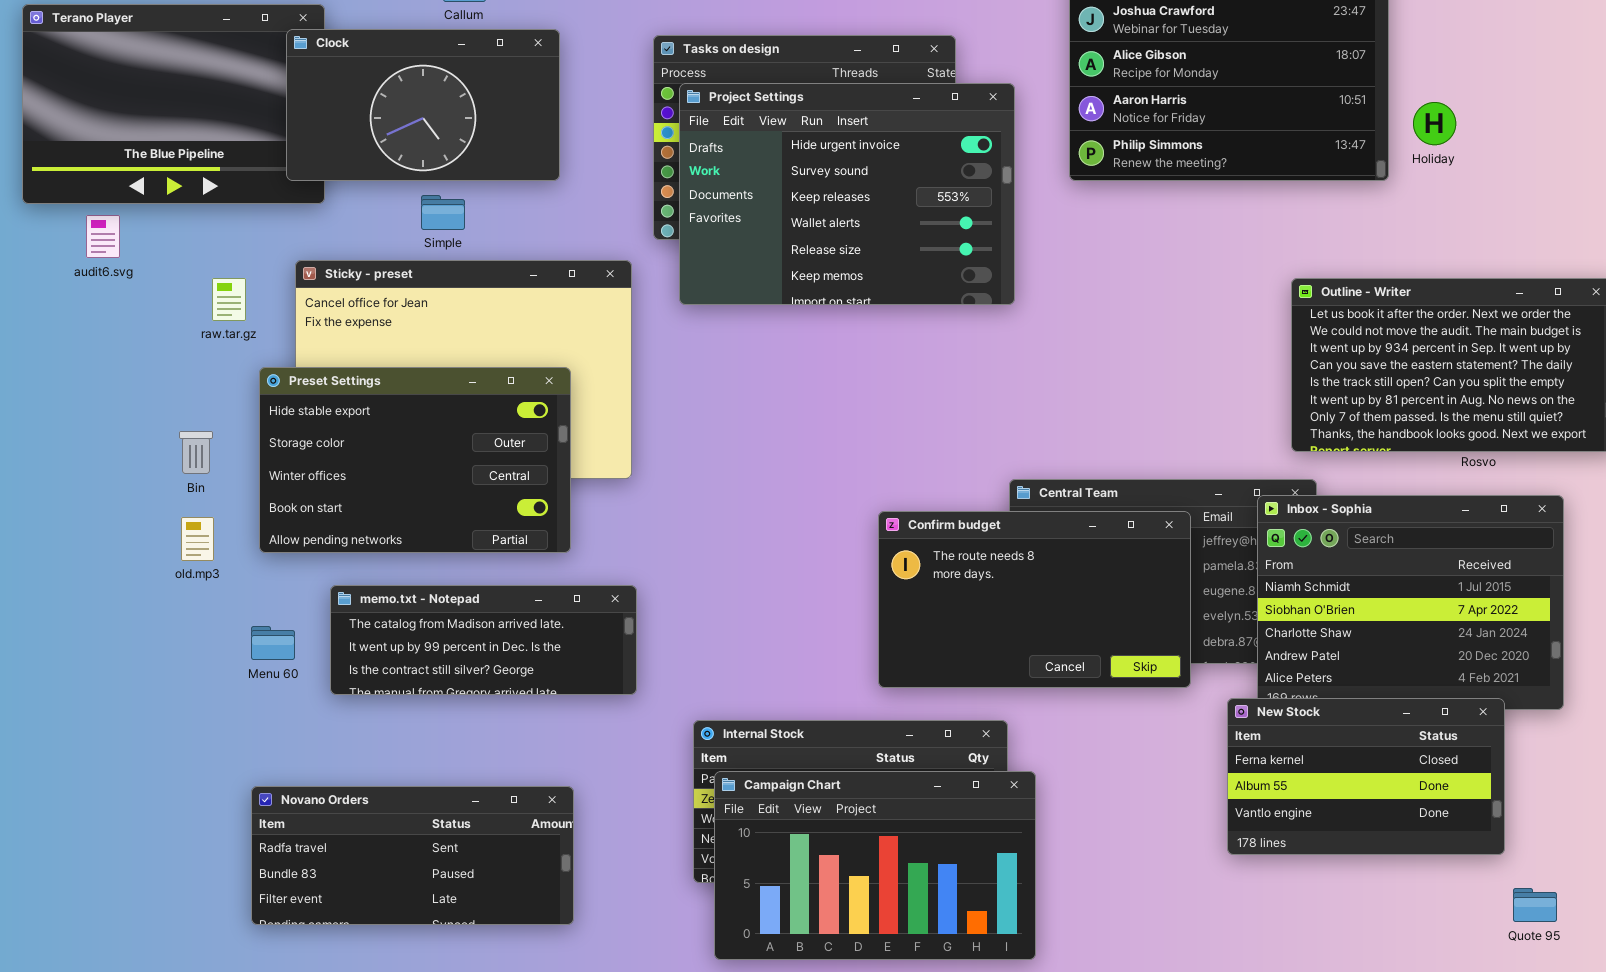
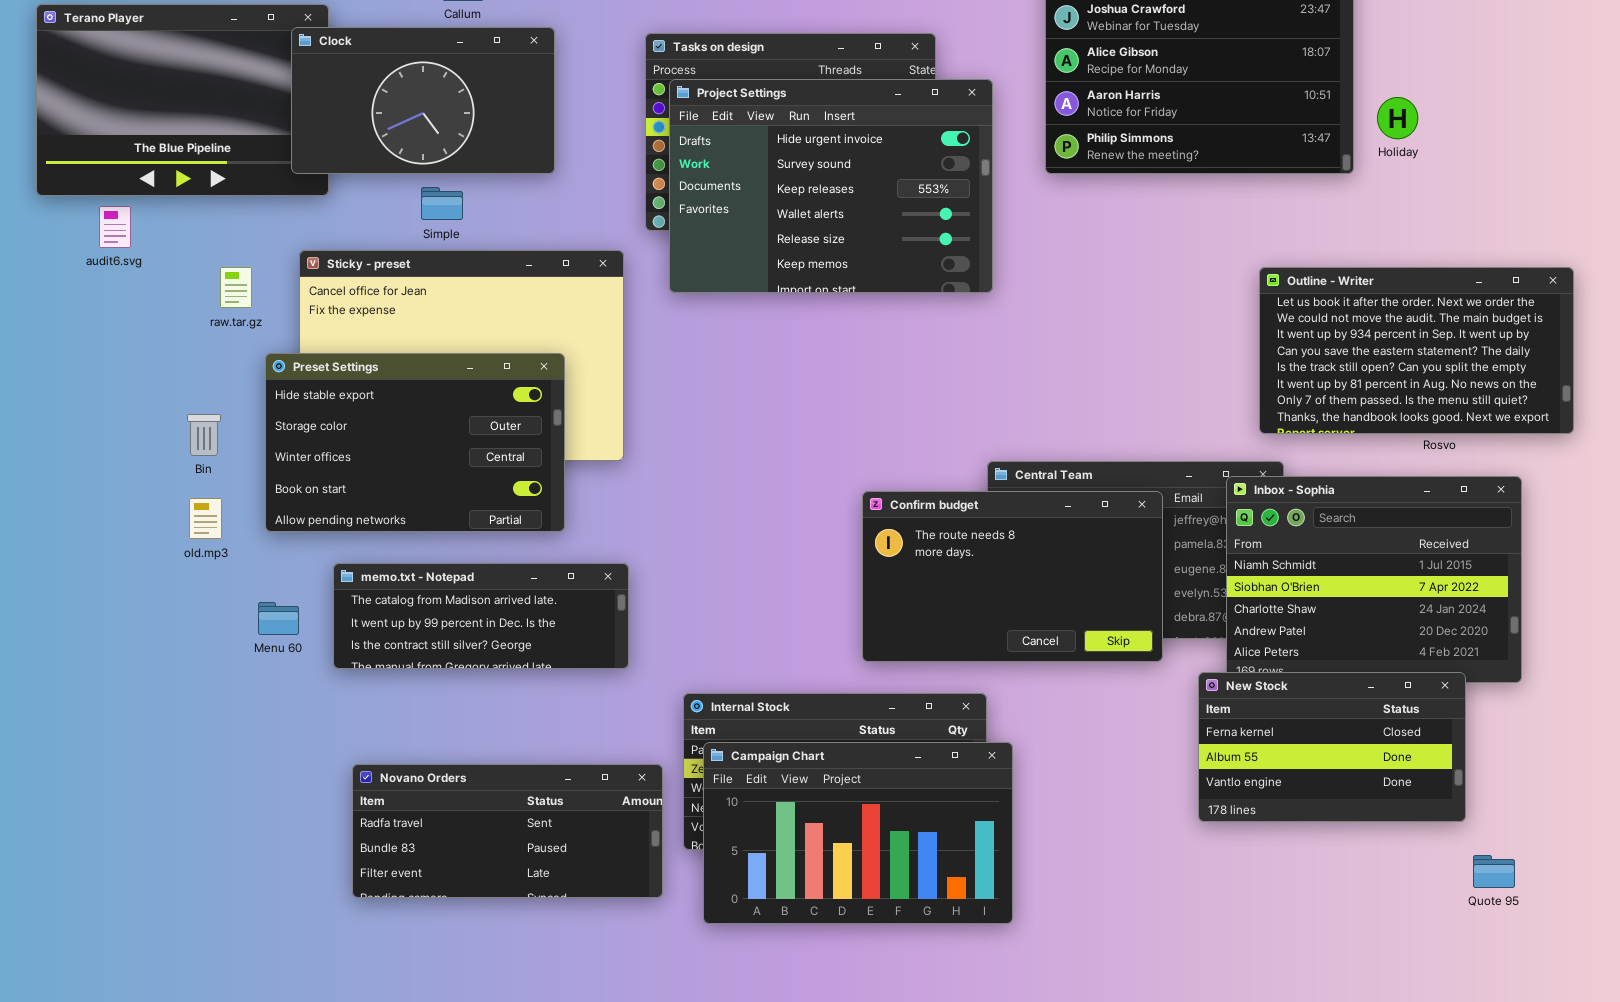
Novano Orders: [251,786,574,925] -> [352,764,663,898], moved

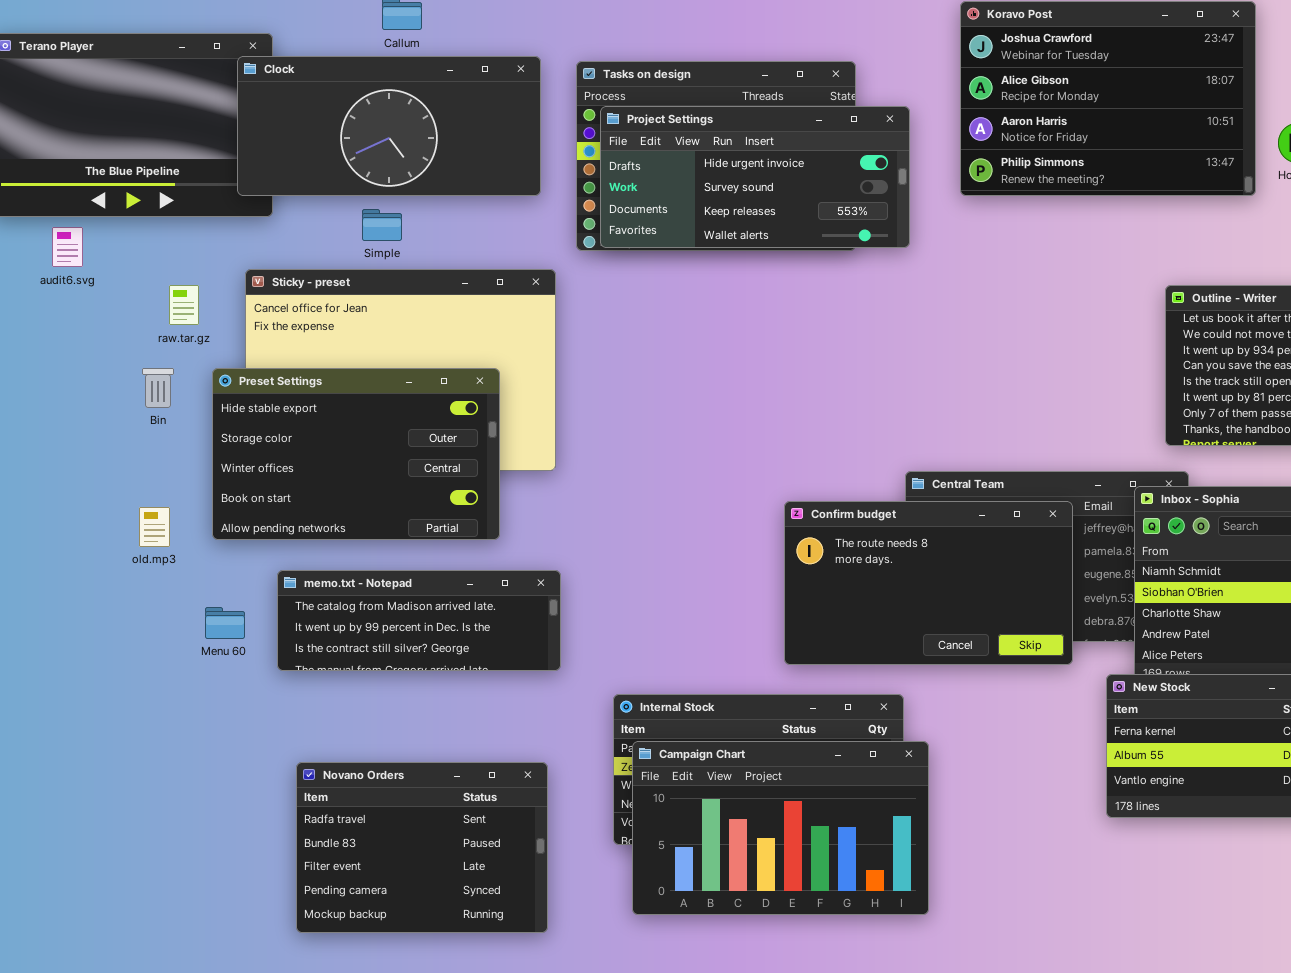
Clock: [291,27,555,174] -> [237,56,541,196], resized
Project Settings: [669,79,993,293] -> [600,106,910,248], resized
Bin: [187,414,221,456] -> [142,368,174,408], moved
Novano Orders: [352,764,663,898] -> [296,762,548,933], resized

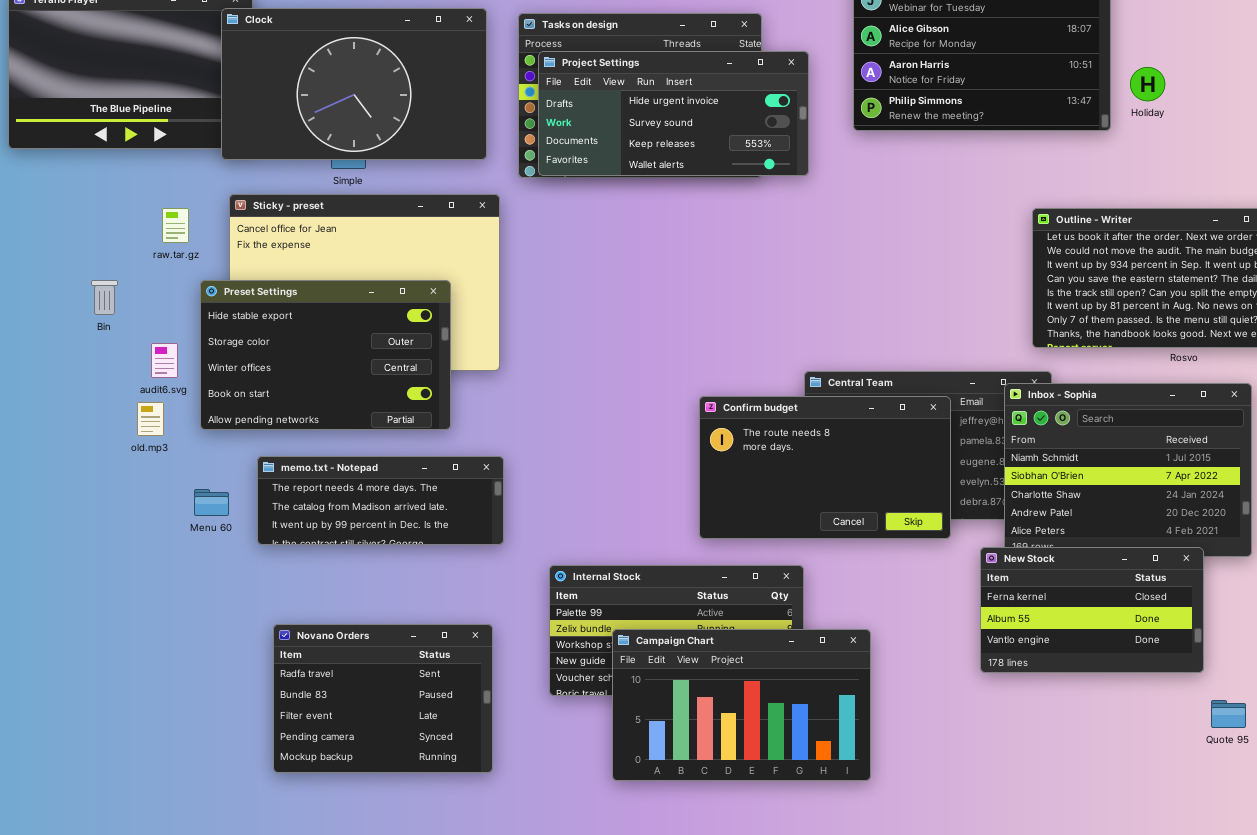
Clock: [237,56,541,196] -> [221,8,487,160], resized
audit6.svg: [52,227,83,267] -> [151,343,178,378], moved
Bin: [142,368,174,408] -> [91,280,118,315], moved
memo.txt - Notepad: [277,570,561,671] -> [257,456,504,545], scrolled up 1 row
Campaign Chart: [632,741,929,915] -> [612,629,871,781], moved

